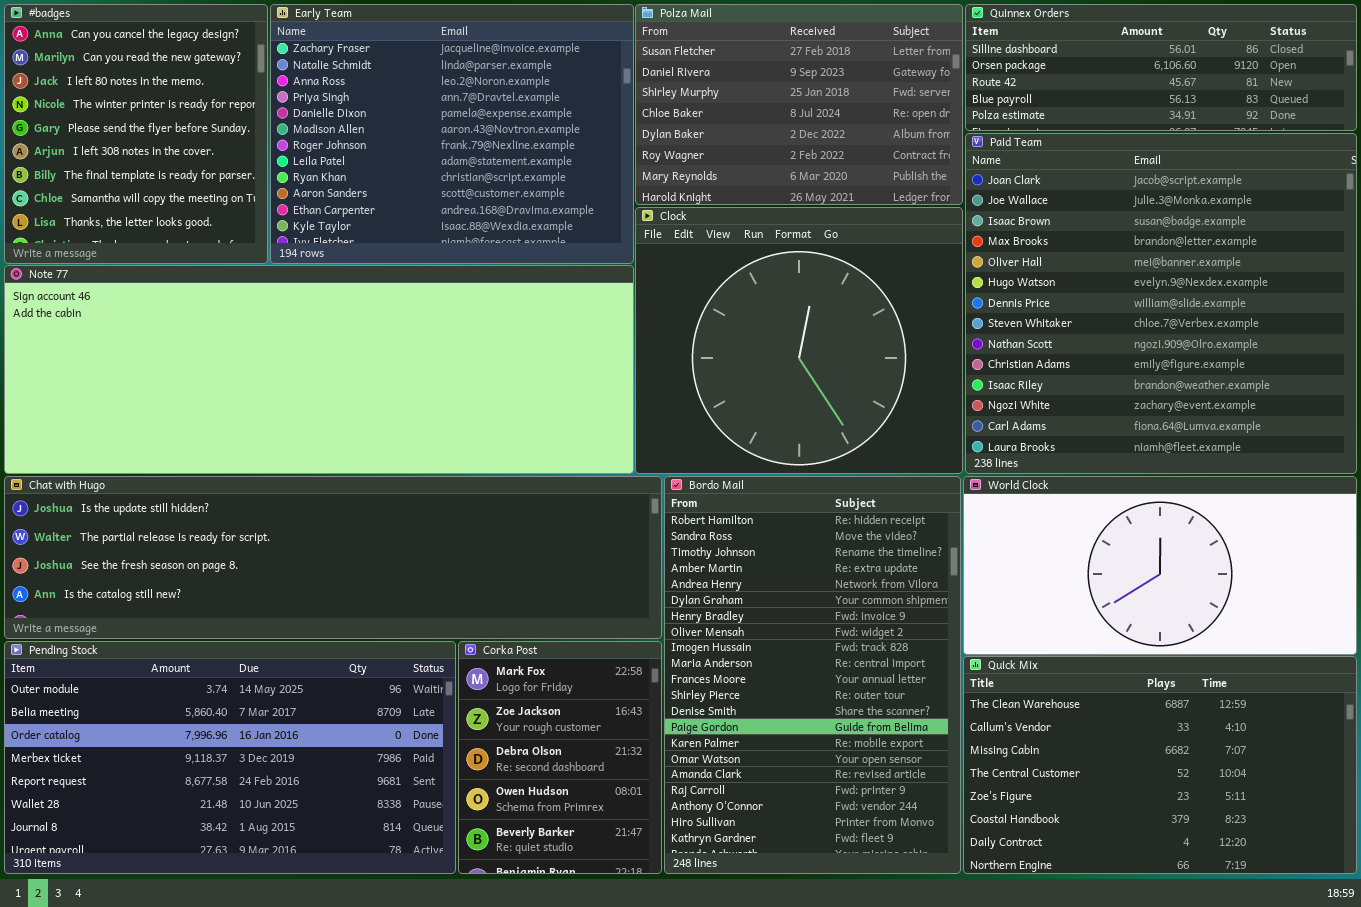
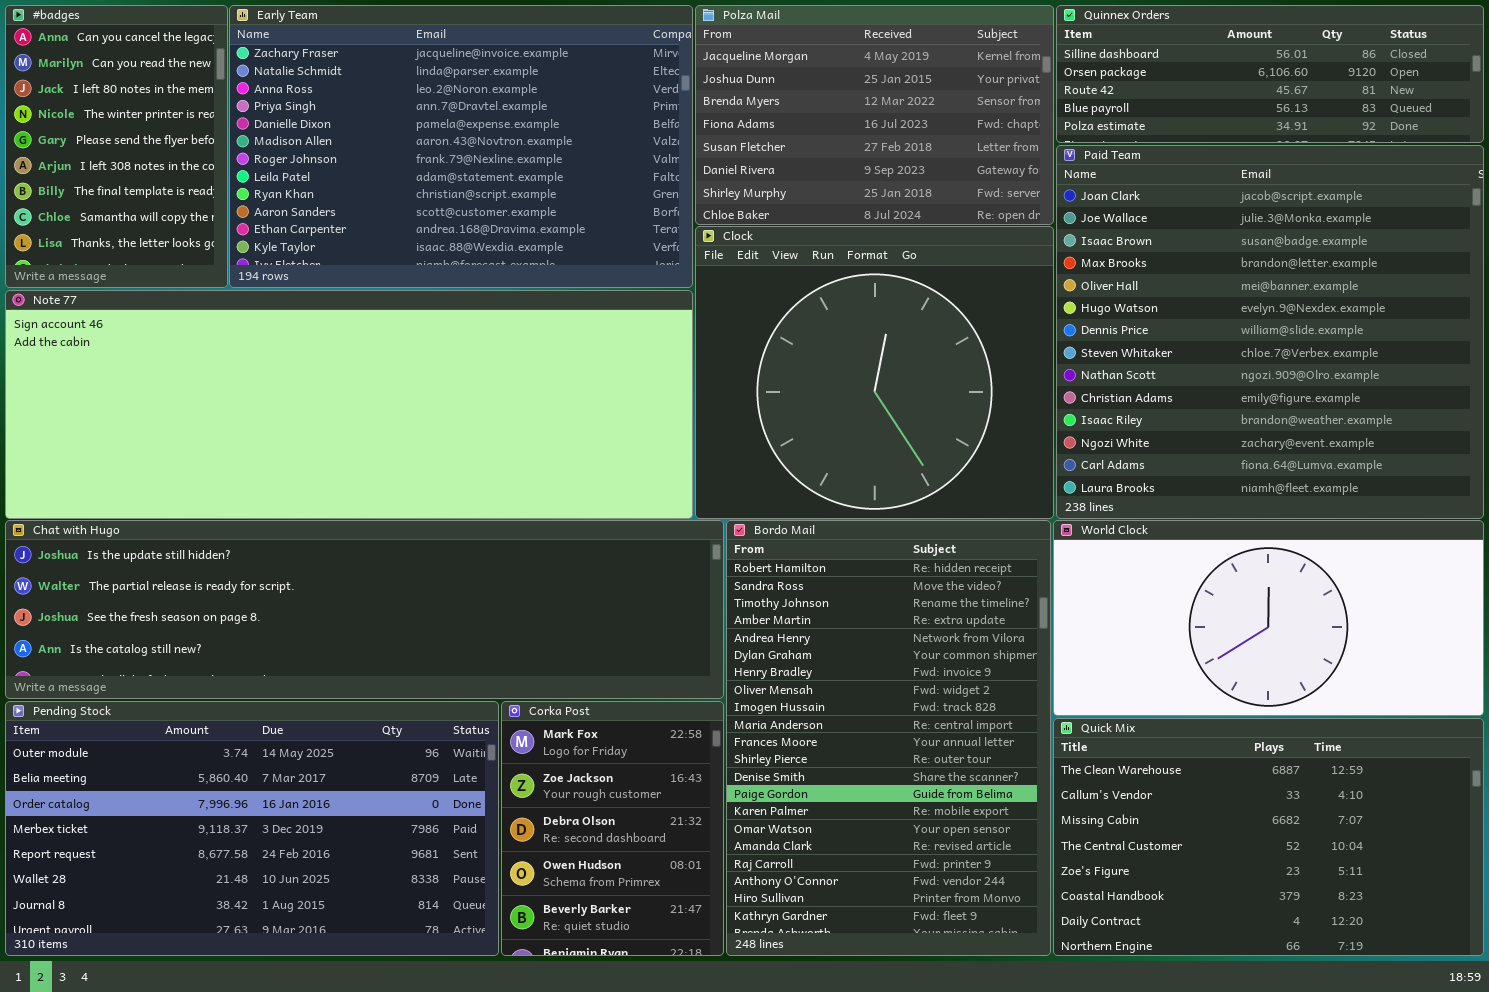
#badges: [4,4,268,264] -> [5,5,228,288], resized
Early Team: [270,4,634,264] -> [229,5,693,288], resized
Polza Mail: [635,4,963,205] -> [695,5,1054,225], scrolled up 4 rows

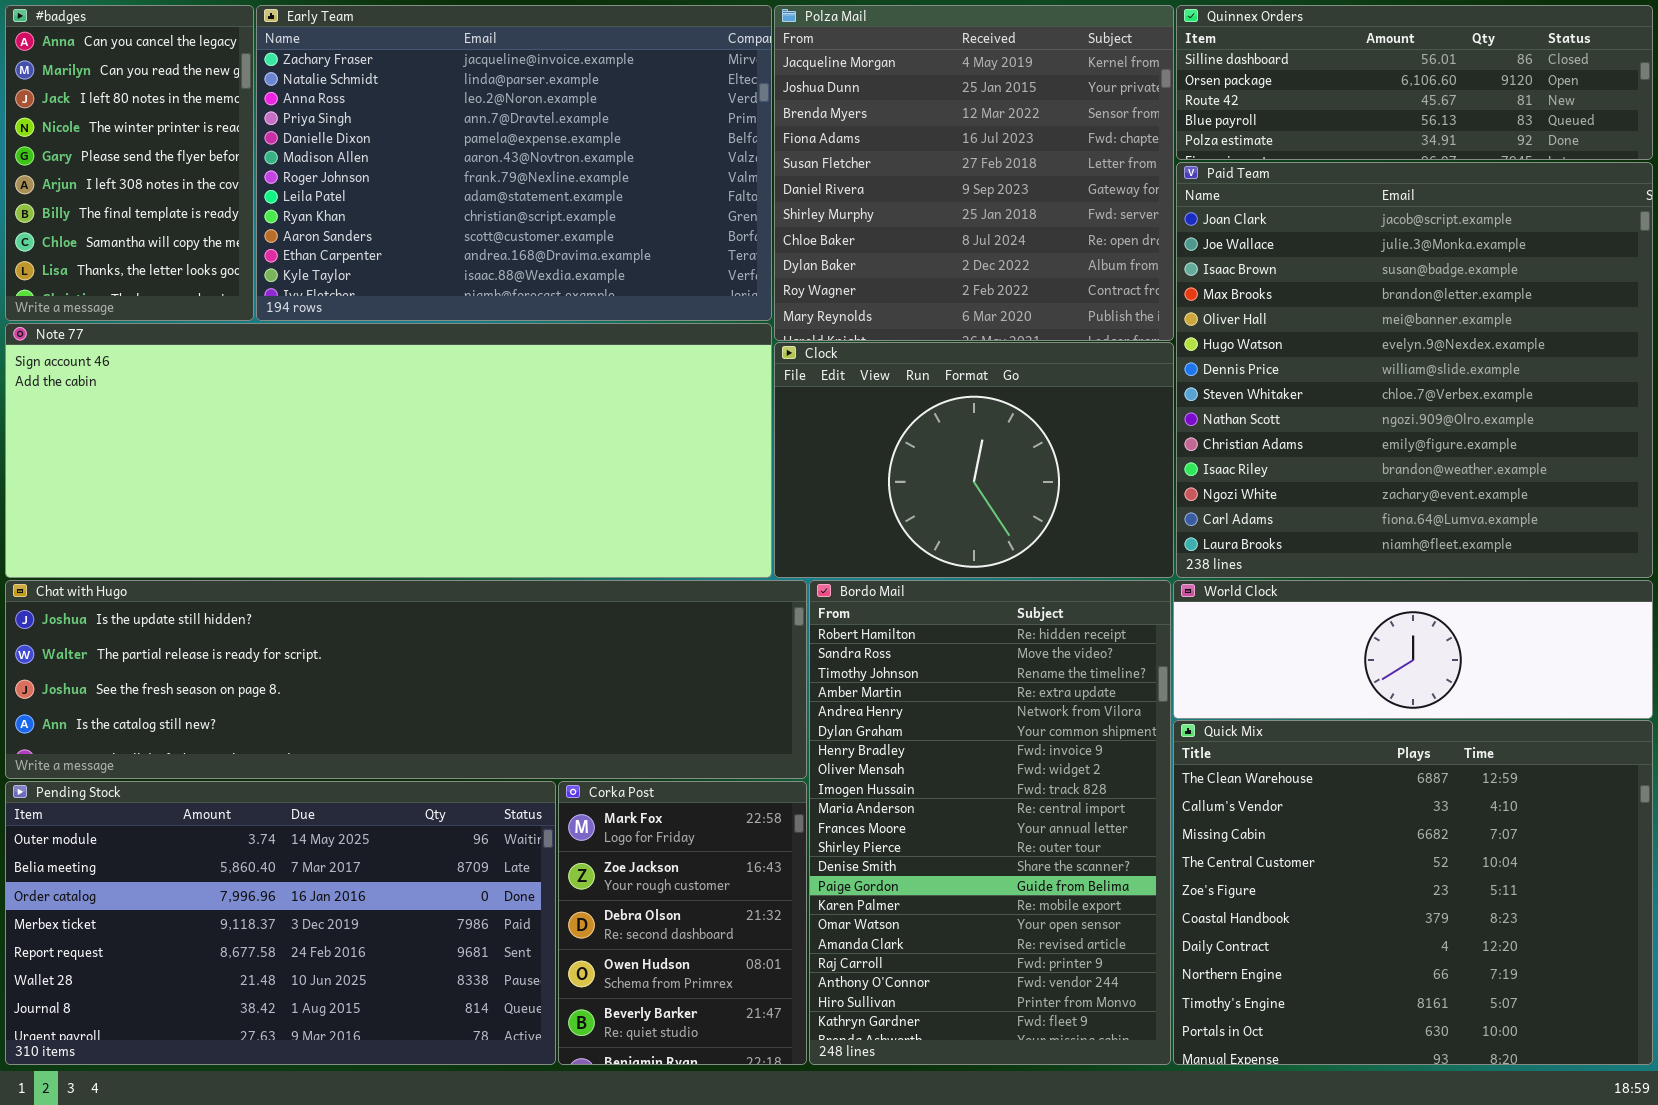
Polza Mail: [695,5,1054,225] -> [774,5,1174,341], resized
Clock: [695,226,1054,519] -> [774,342,1174,578], resized
World Clock: [1053,520,1484,716] -> [1173,580,1653,719], resized
Quick Mix: [1053,718,1484,956] -> [1173,720,1653,1065], resized

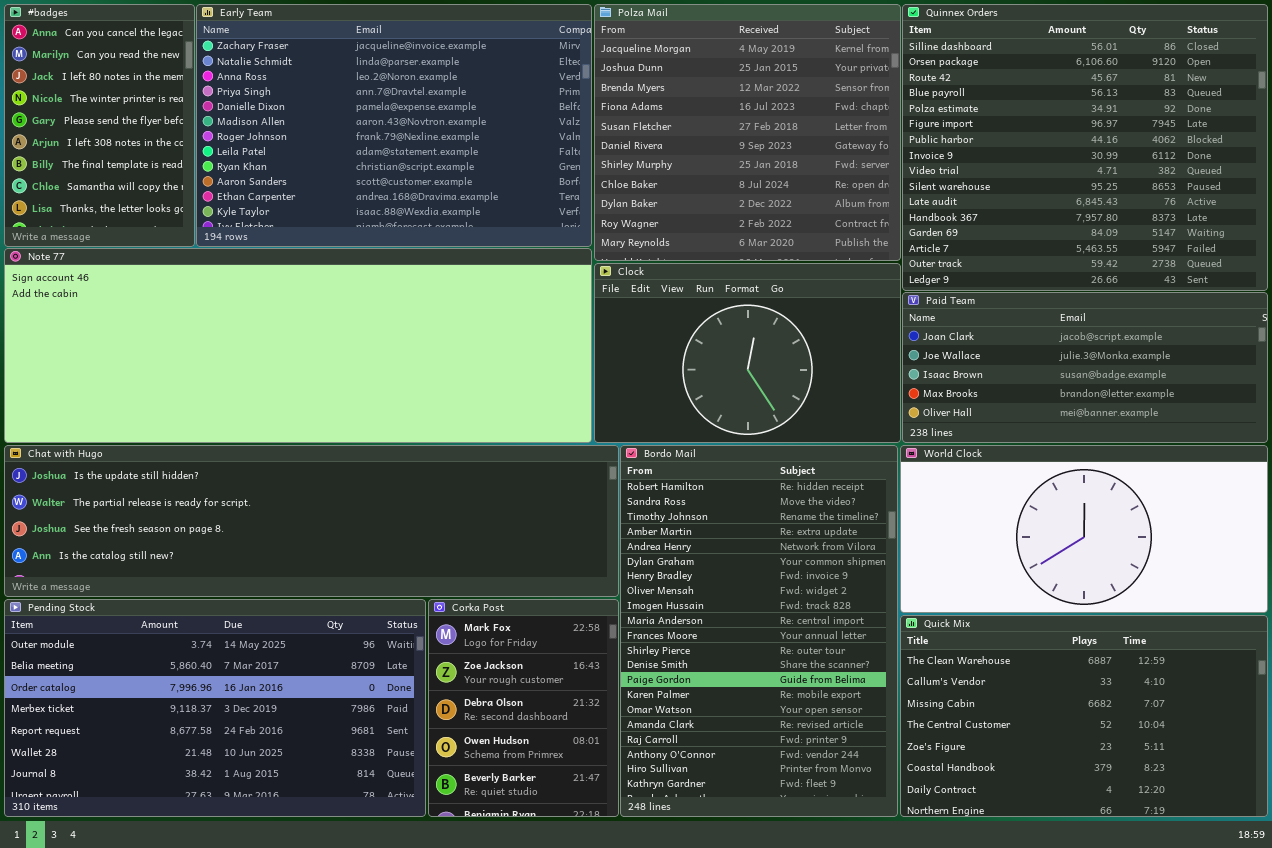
Quinnex Orders: [1176,5,1653,160] -> [902,4,1268,291], resized
Paid Team: [1176,162,1653,578] -> [902,292,1268,443], resized
World Clock: [1173,580,1653,719] -> [900,445,1268,613], resized
Quick Mix: [1173,720,1653,1065] -> [900,615,1268,817], resized

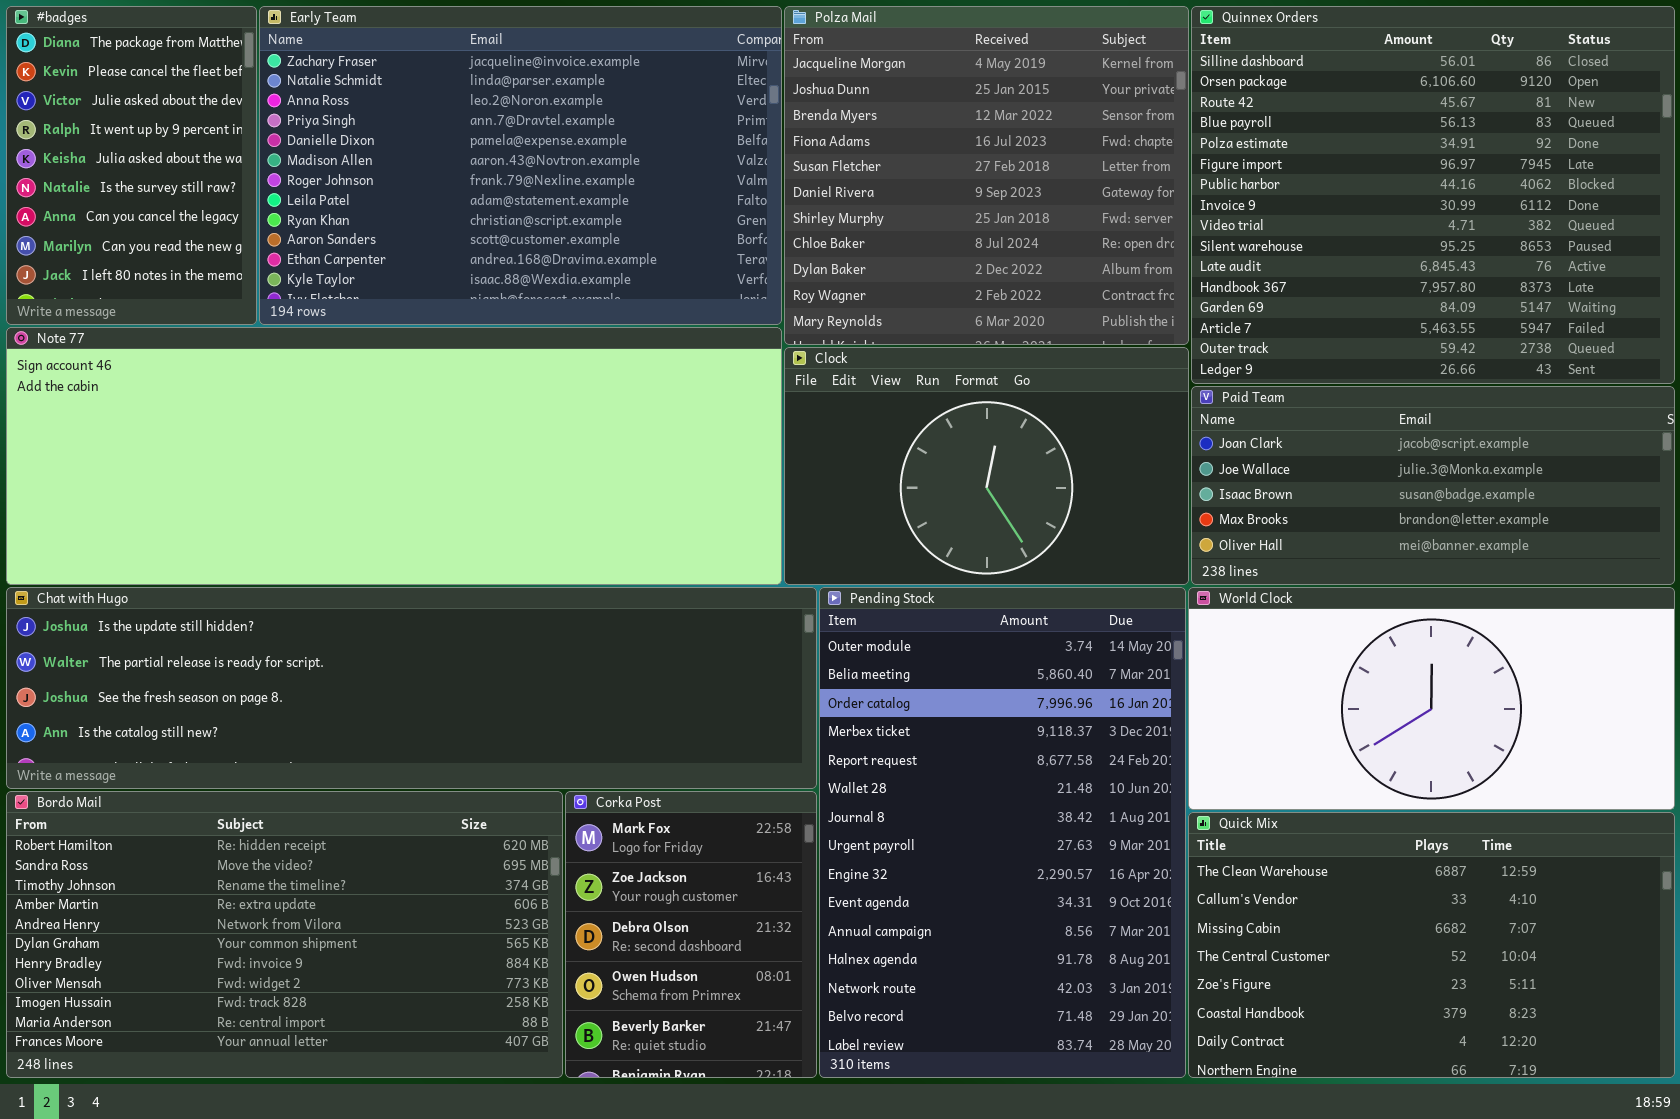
#badges: [4,4,195,247] -> [6,6,257,325], scrolled up 6 rows
Bordo Mail: [620,445,898,817] -> [6,791,563,1078], moved, resized
Pending Stock: [4,599,426,817] -> [819,587,1186,1078], moved, resized

